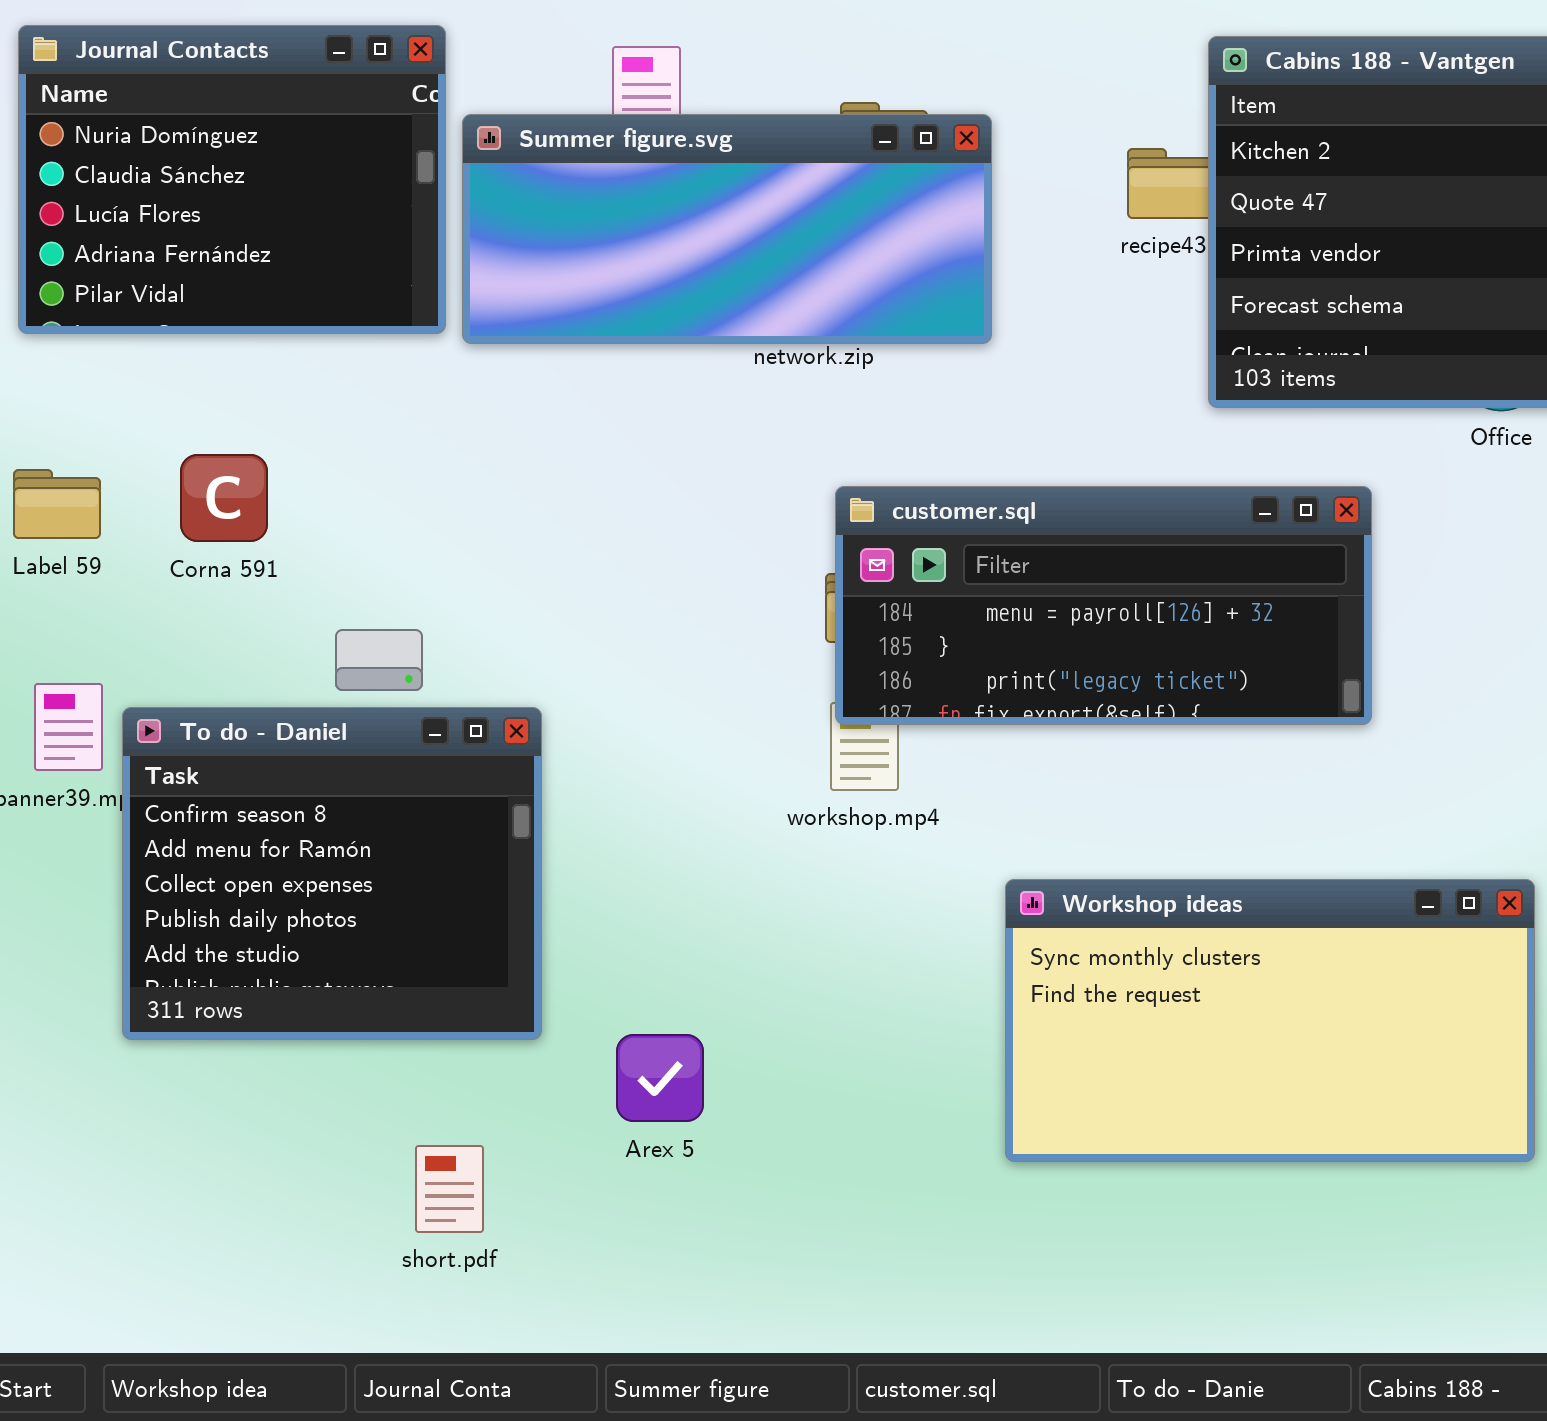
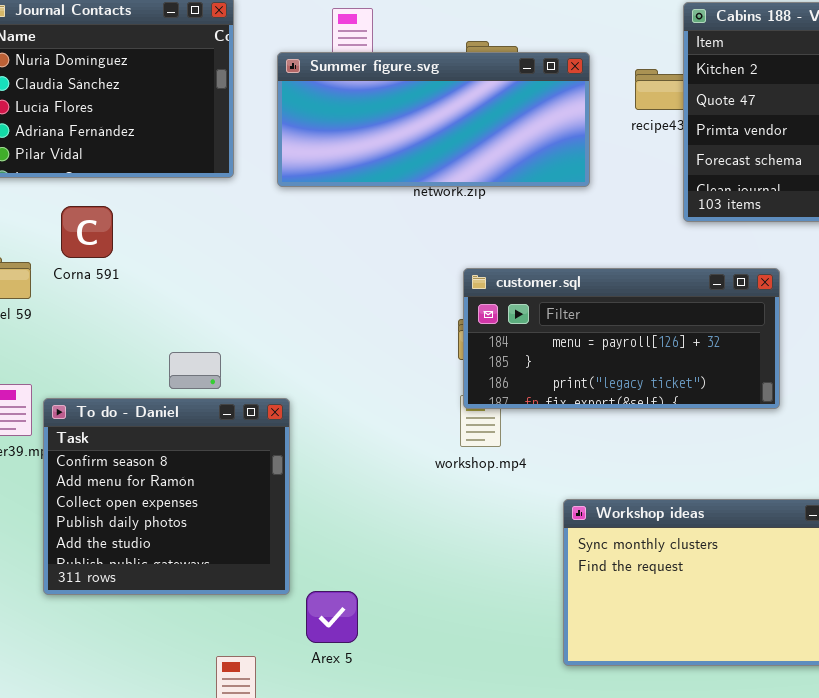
Summer figure.svg: [462,114,992,344] -> [277,52,590,187], moved
Corna 591: [180,454,268,542] -> [61,206,113,258], moved
Arex 5: [616,1034,704,1122] -> [306,591,358,643], moved

